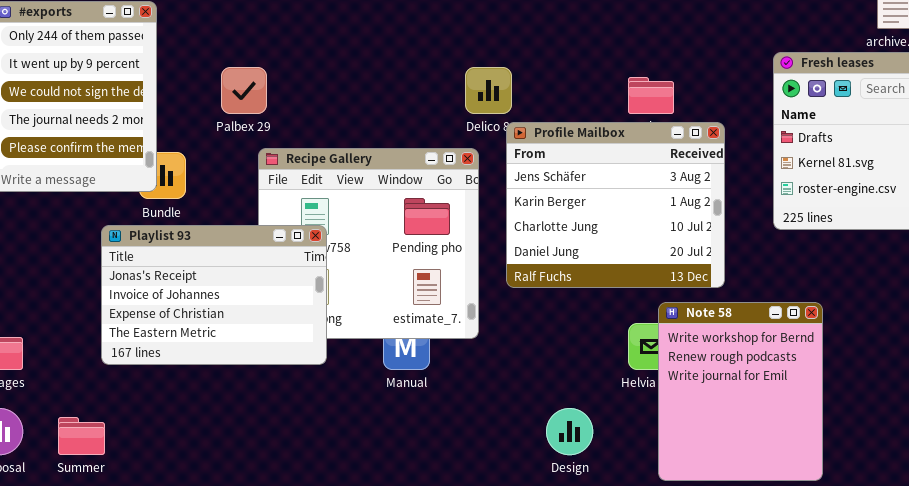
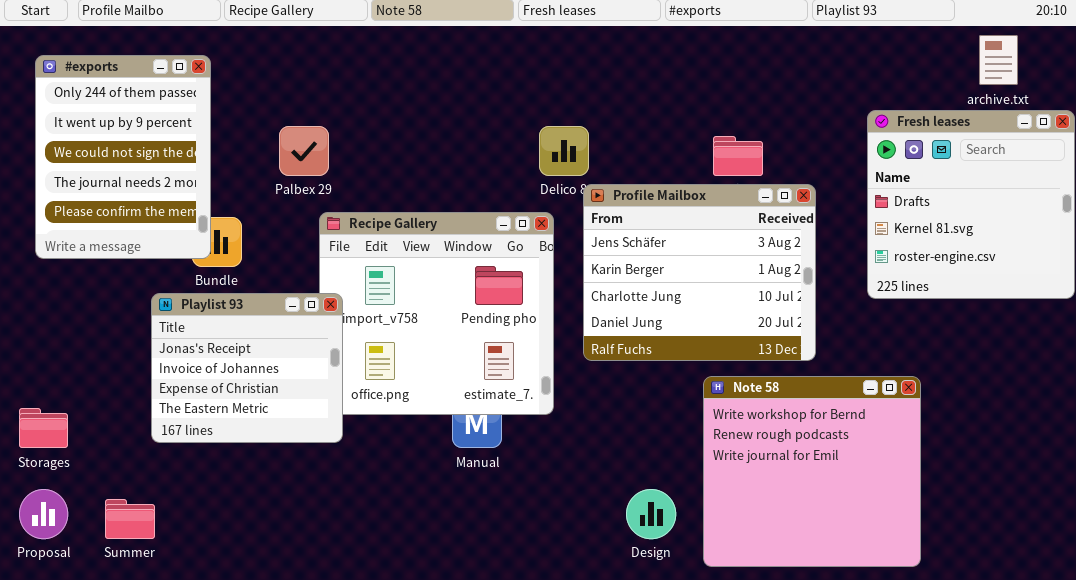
Playlist 93: [101,225,327,365] -> [151,293,343,443], resized
Note 58: [658,302,823,481] -> [703,376,921,567], resized

